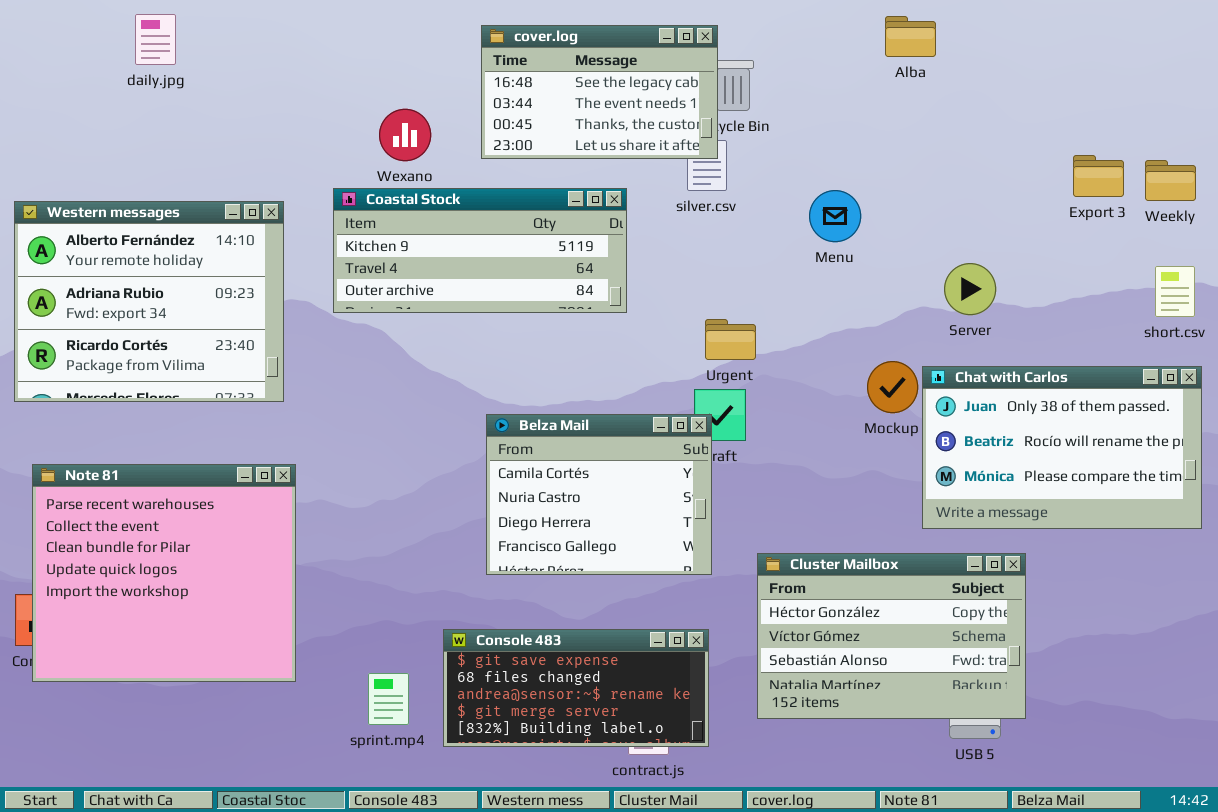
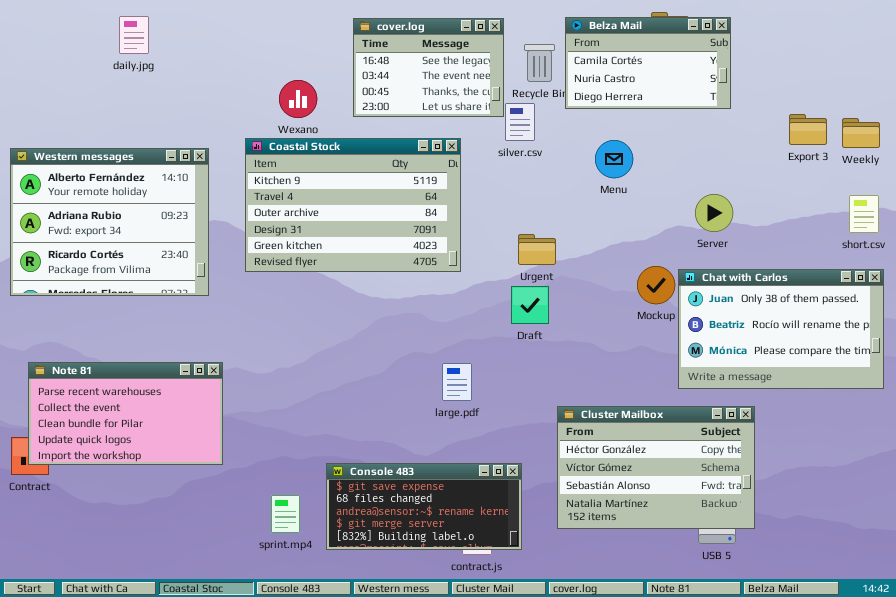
daily.jpg: [135,14,176,65] -> [119,16,149,54], moved
cover.log: [481,25,718,159] -> [353,18,504,117], resized
Coastal Stock: [333,188,627,313] -> [245,138,461,272], resized
Belza Mail: [486,414,712,575] -> [565,17,731,109], moved, resized
Note 81: [32,464,296,682] -> [28,362,223,465], moved, resized

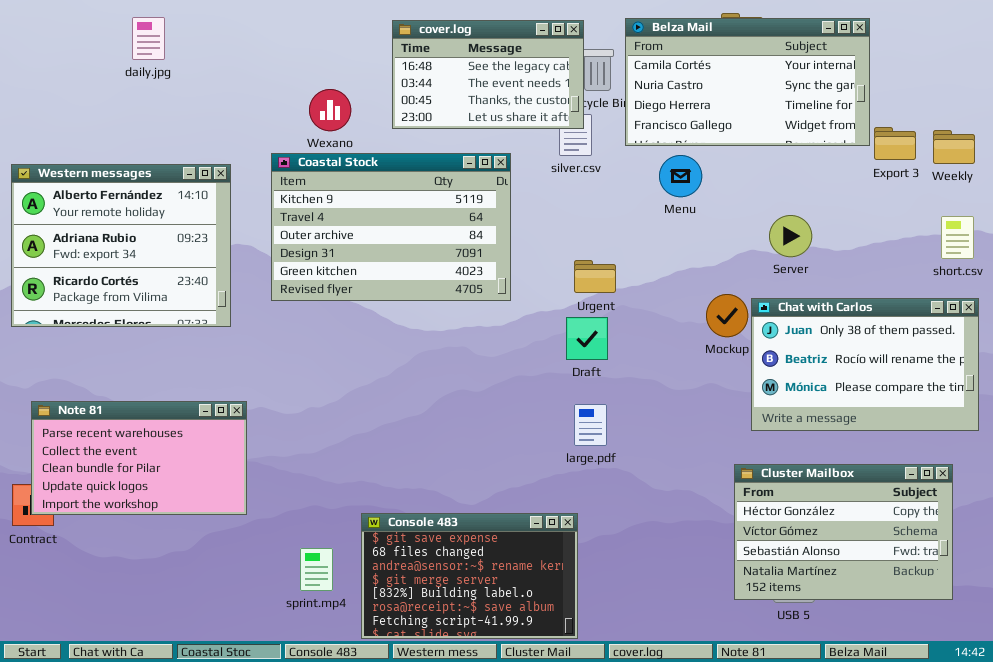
Belza Mail: [565,17,731,109] -> [625,18,870,146], resized
cover.log: [353,18,504,117] -> [392,20,584,129], resized
large.pdf: [442,363,472,401] -> [574,404,607,446], moved
Cluster Mailbox: [557,406,755,529] -> [734,464,953,600], moved
Console 483: [326,463,522,550] -> [361,513,578,639], resized

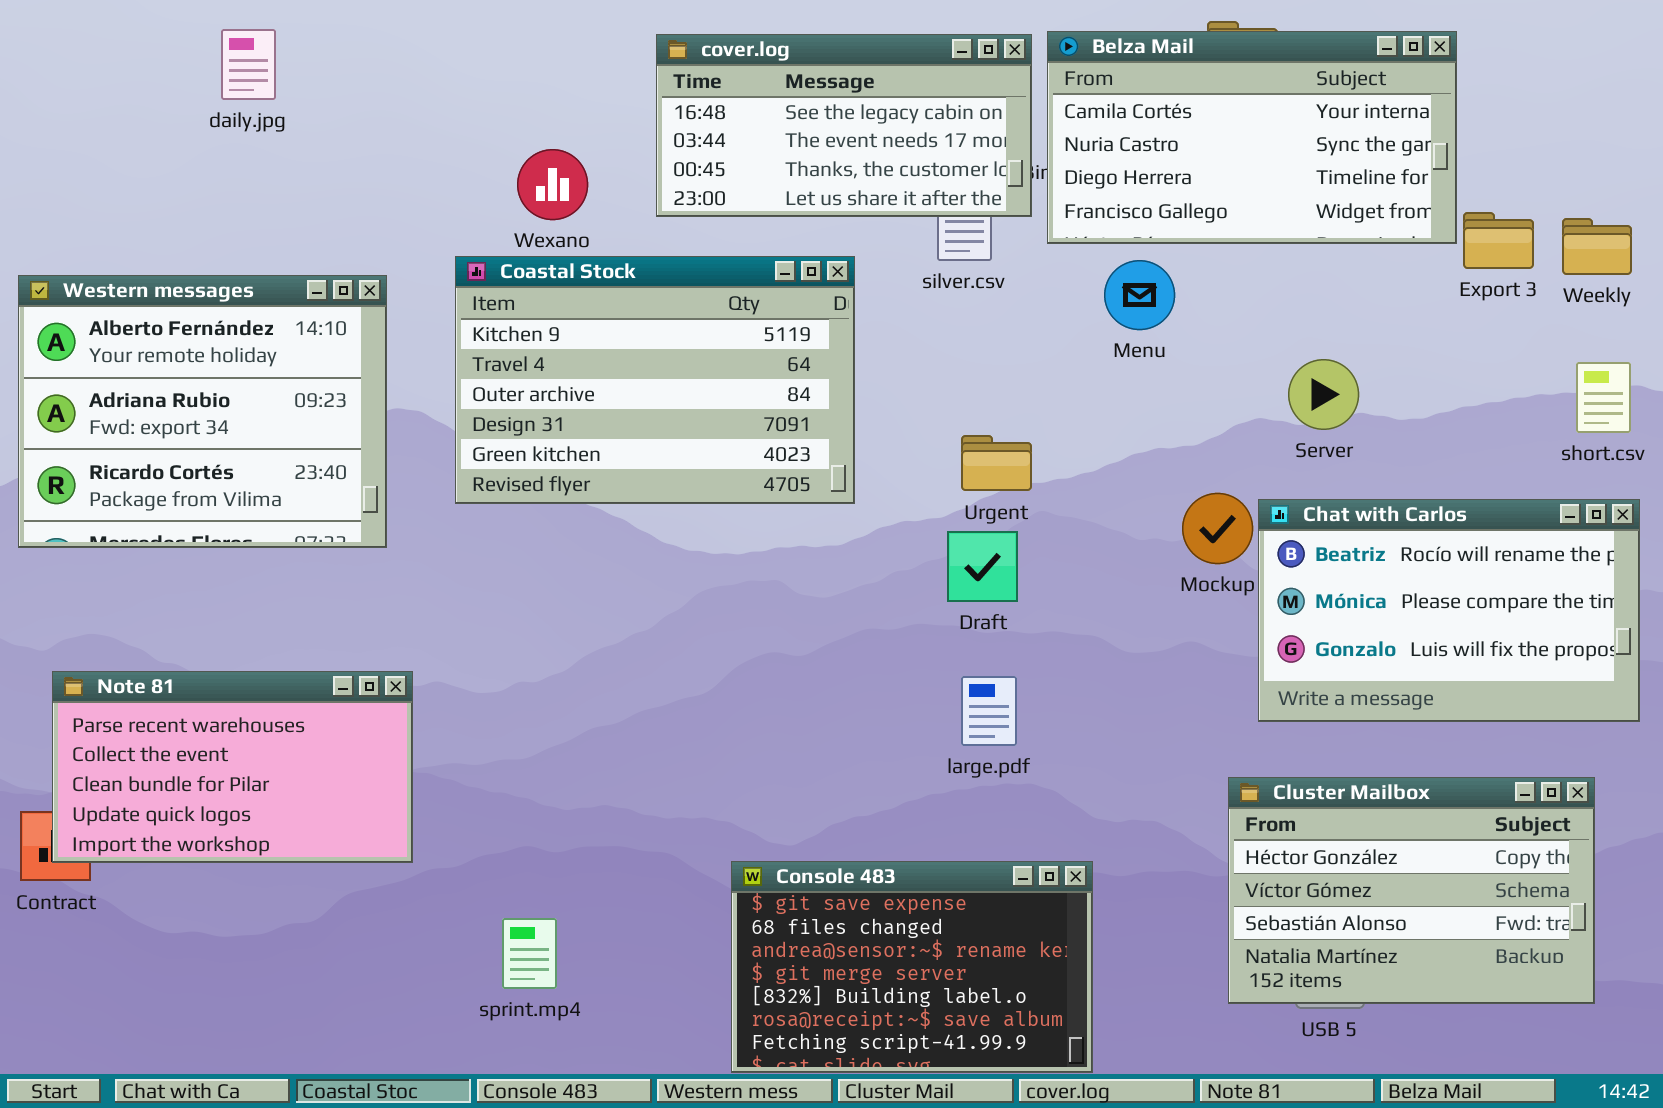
cover.log: [392,20,584,129] -> [656,34,1032,217], resized
Chat with Carlos: [751,298,979,431] -> [1258,499,1640,722], scrolled down 1 row
Console 483: [361,513,578,639] -> [731,861,1093,1073], moved

